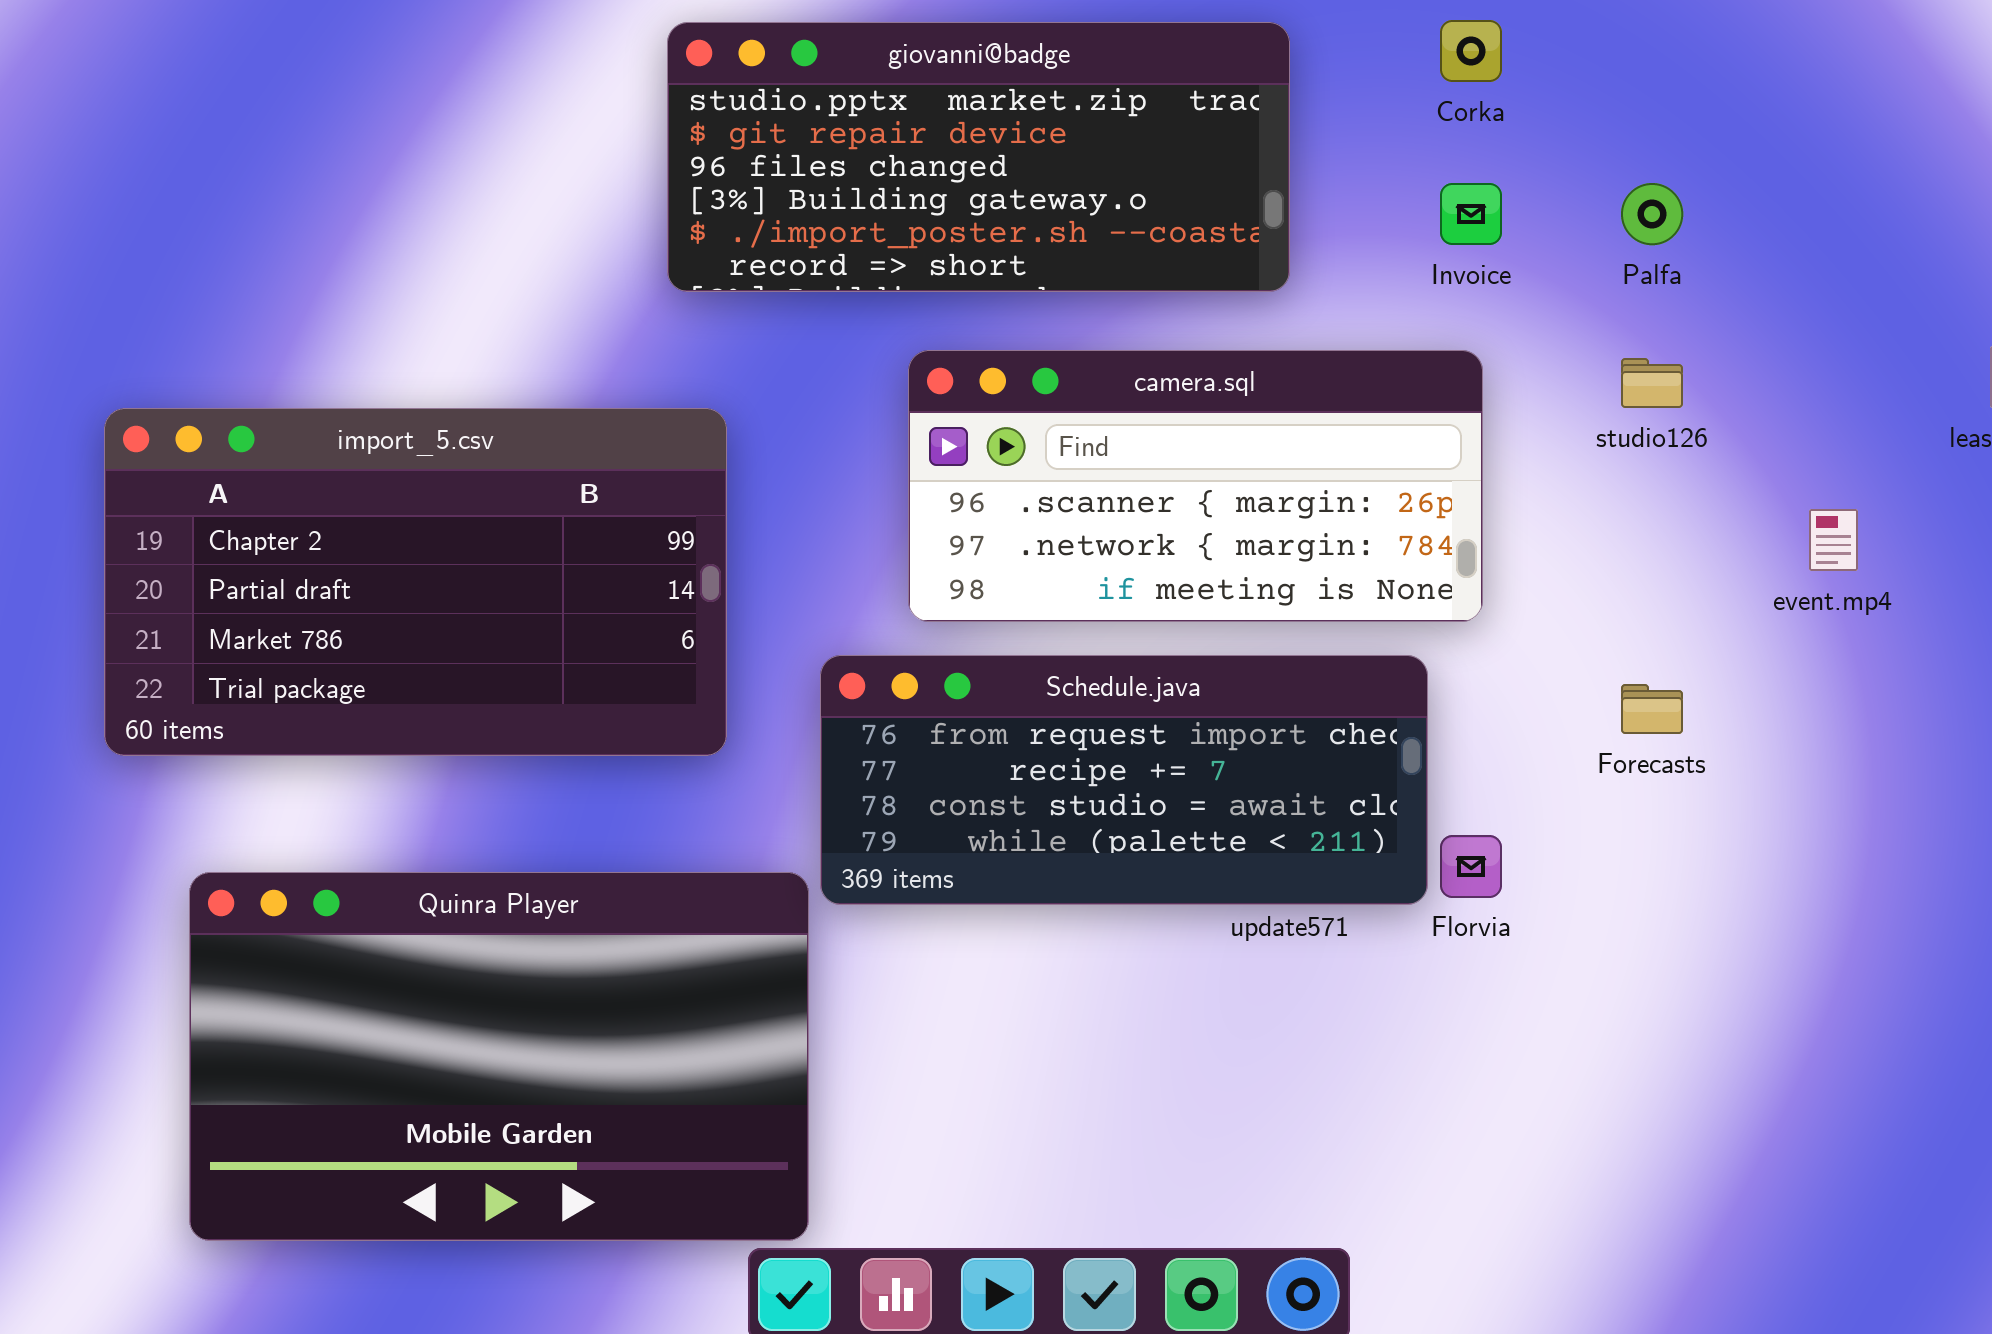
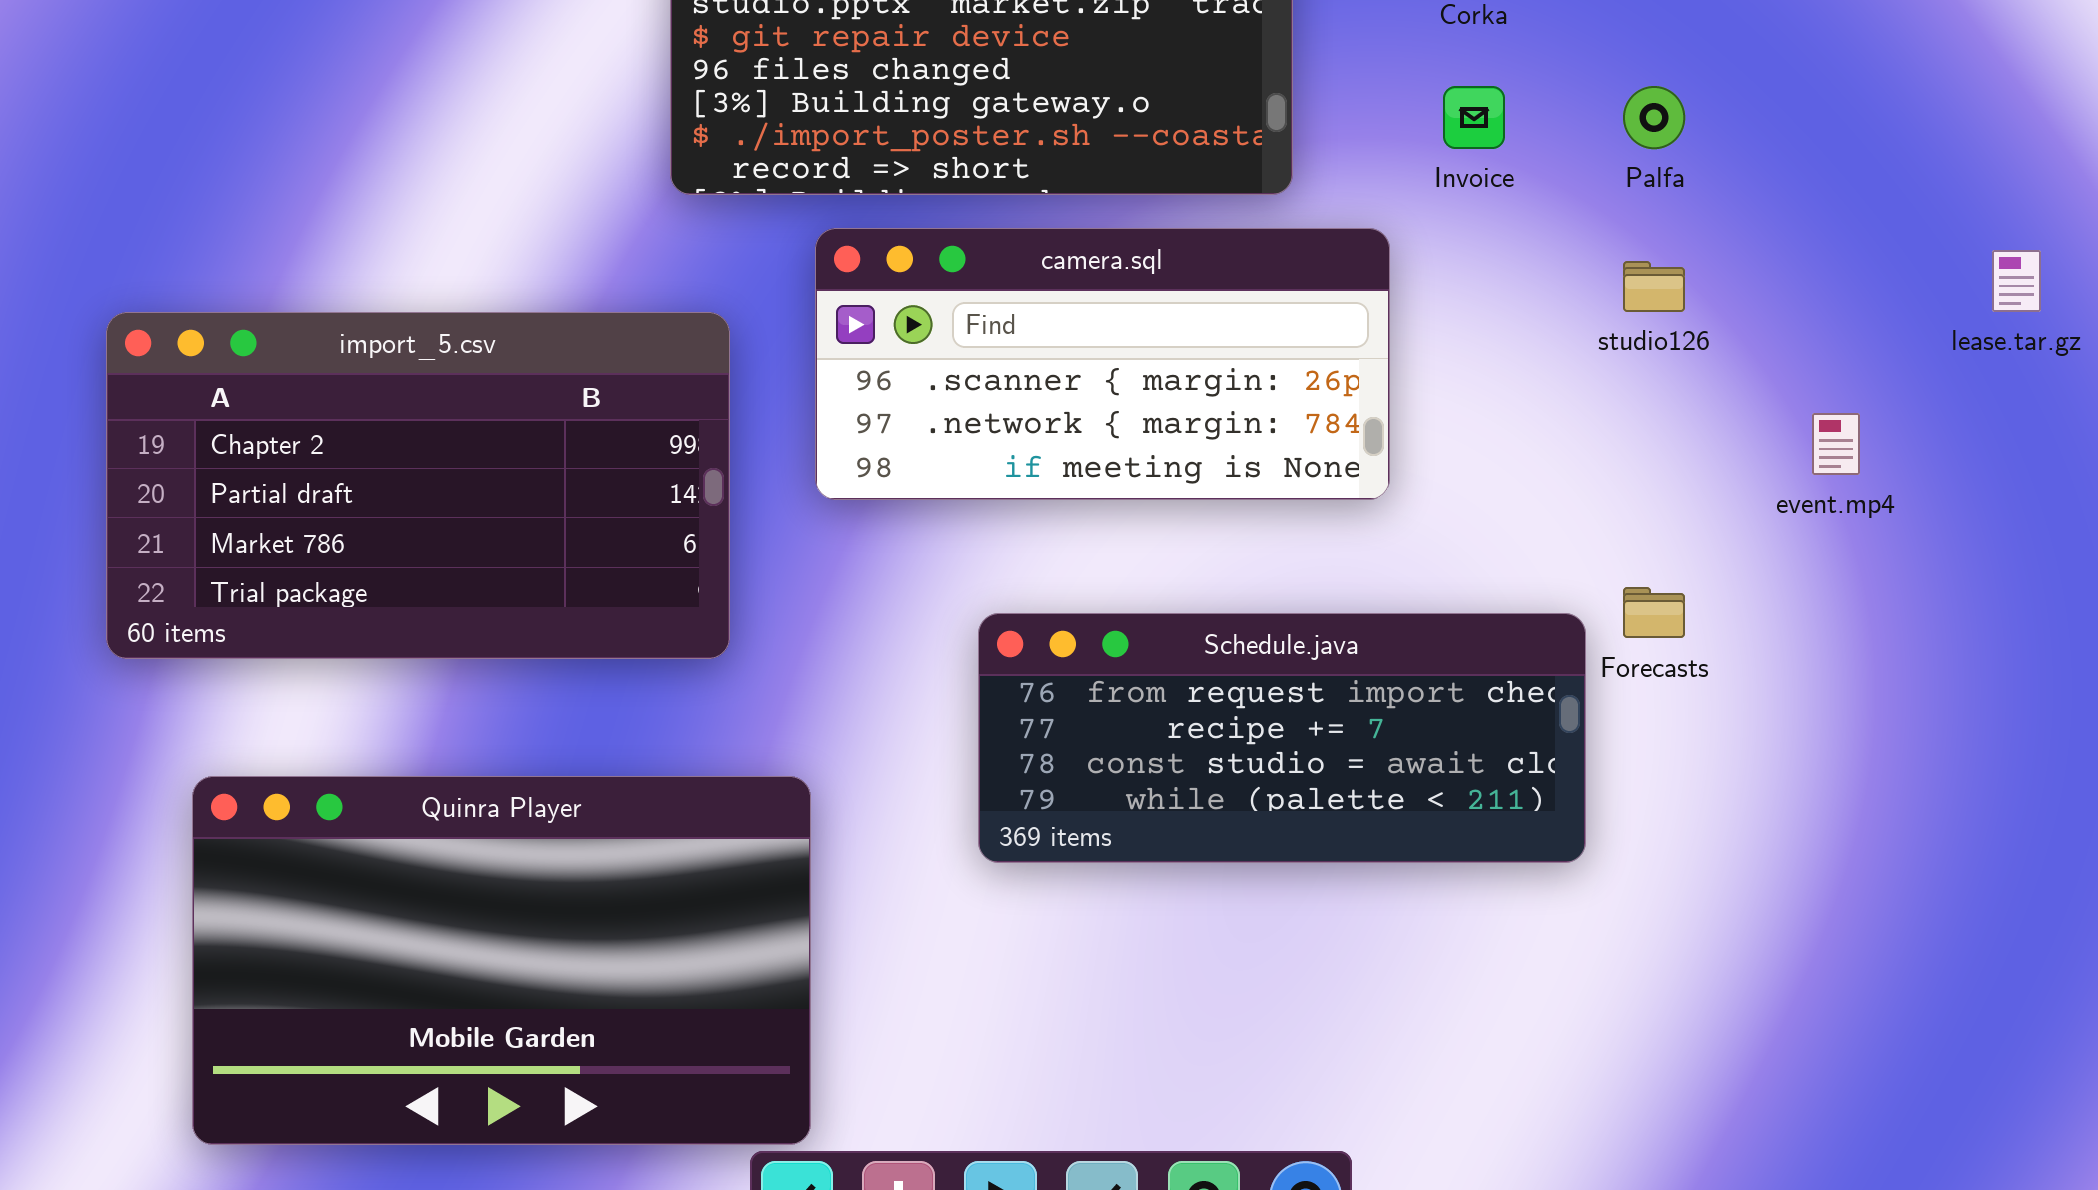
camera.sql: [908,350,1483,622] -> [815,228,1390,500], moved
Schedule.java: [820,655,1428,905] -> [978,613,1586,863], moved

